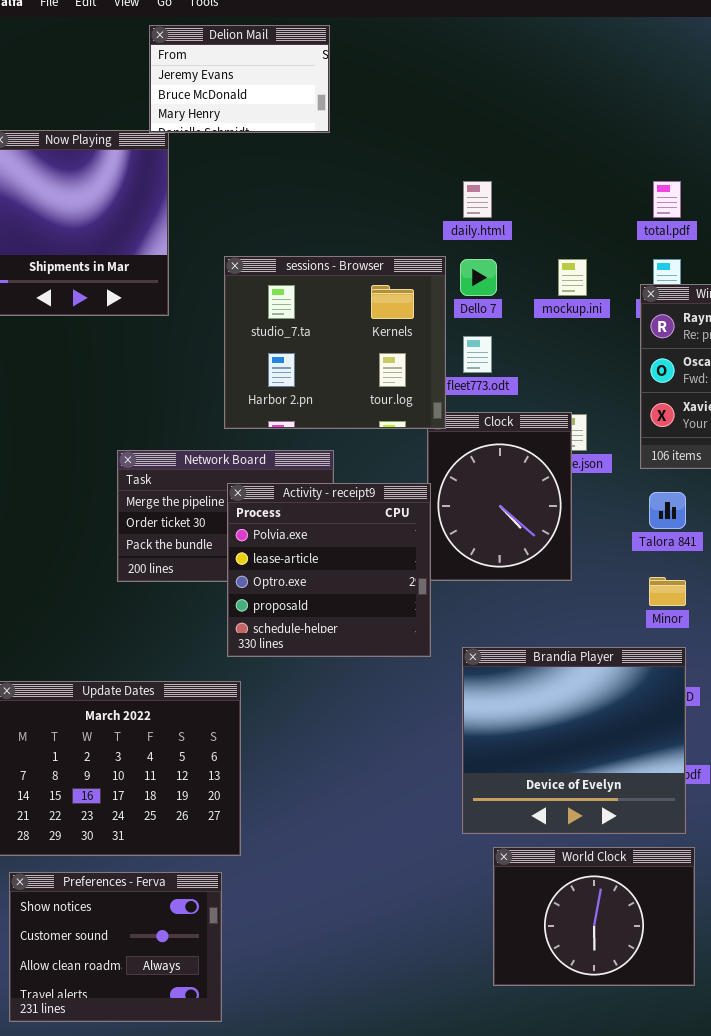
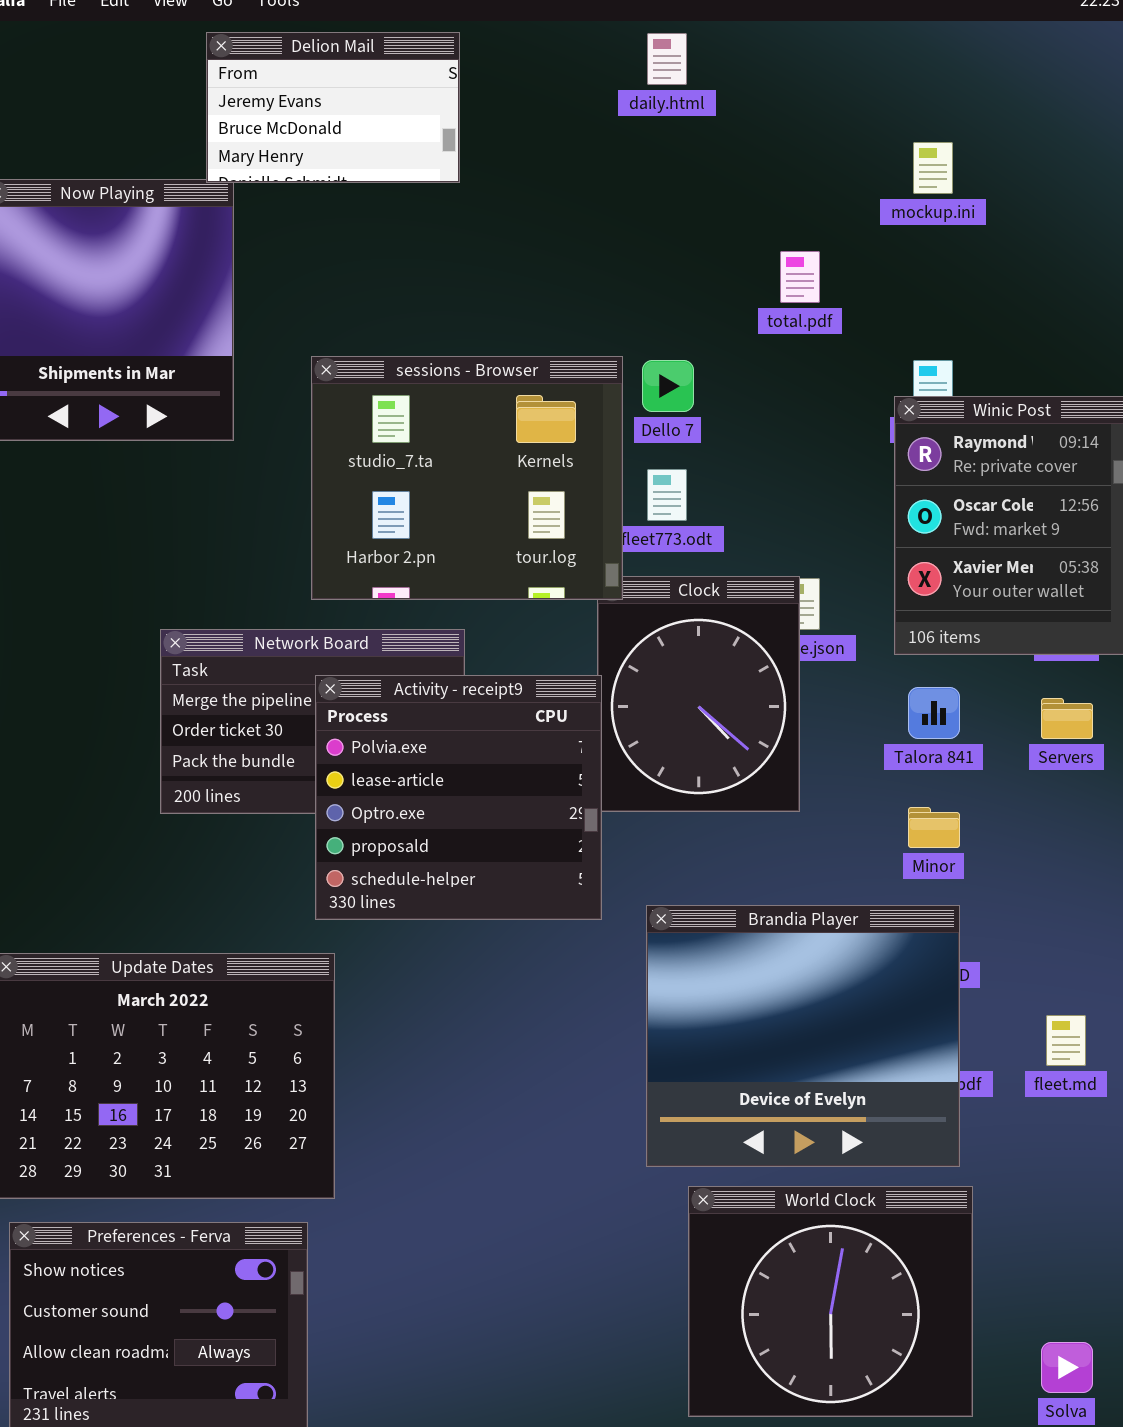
daily.html: [463,181,492,218] -> [647,33,687,85], moved
total.pdf: [653,181,681,218] -> [780,251,820,303], moved
mockup.ini: [558,259,587,296] -> [913,142,953,194], moved
World Clock: [493,847,695,986] -> [688,1186,973,1417], resized

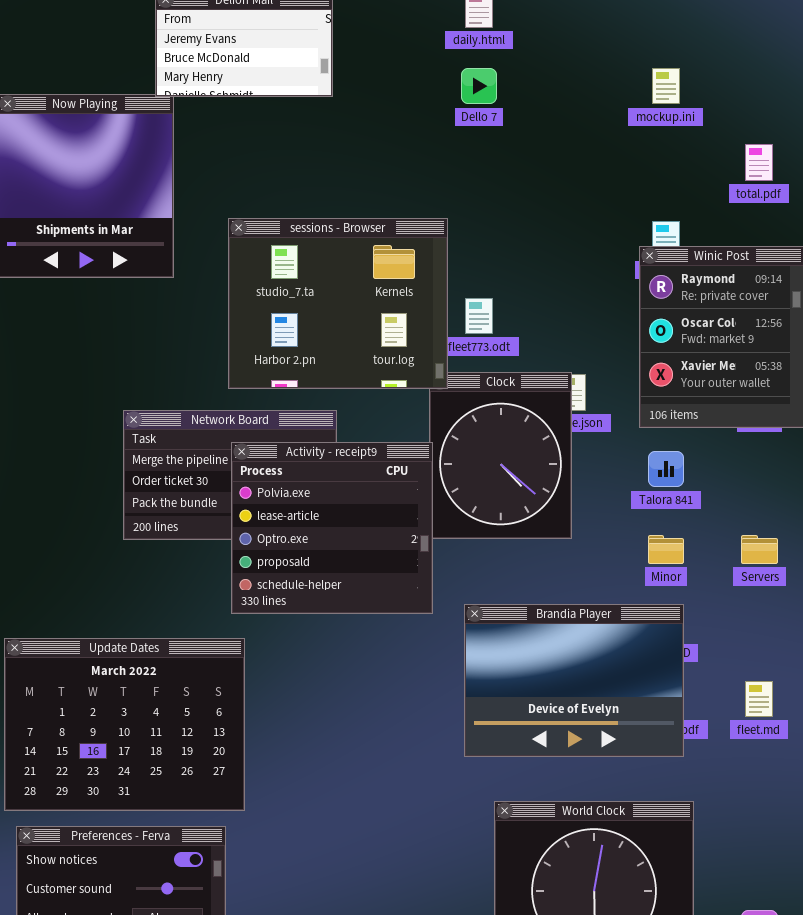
total.pdf: [780,251,820,303] -> [745,144,773,181], moved
Dello 7: [642,360,694,412] -> [461,68,497,104], moved
Servers: [1041,698,1093,739] -> [741,535,778,564], moved
Brandia Player: [646,905,960,1167] -> [464,604,684,757], resized

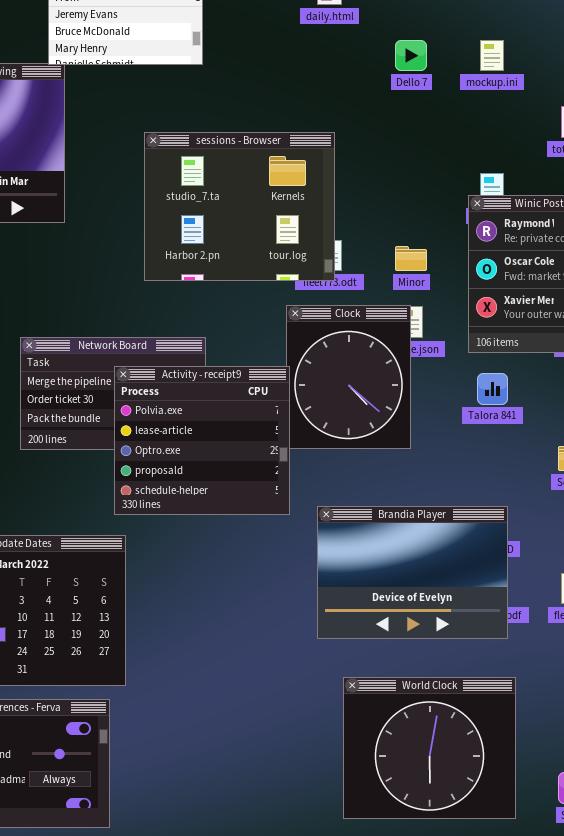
Dello 7: [461,68,497,104] -> [395,40,427,71], moved
sessions - Browser: [228,218,448,389] -> [144,132,335,281], moved
Minor: [648,535,684,564] -> [395,246,427,271], moved

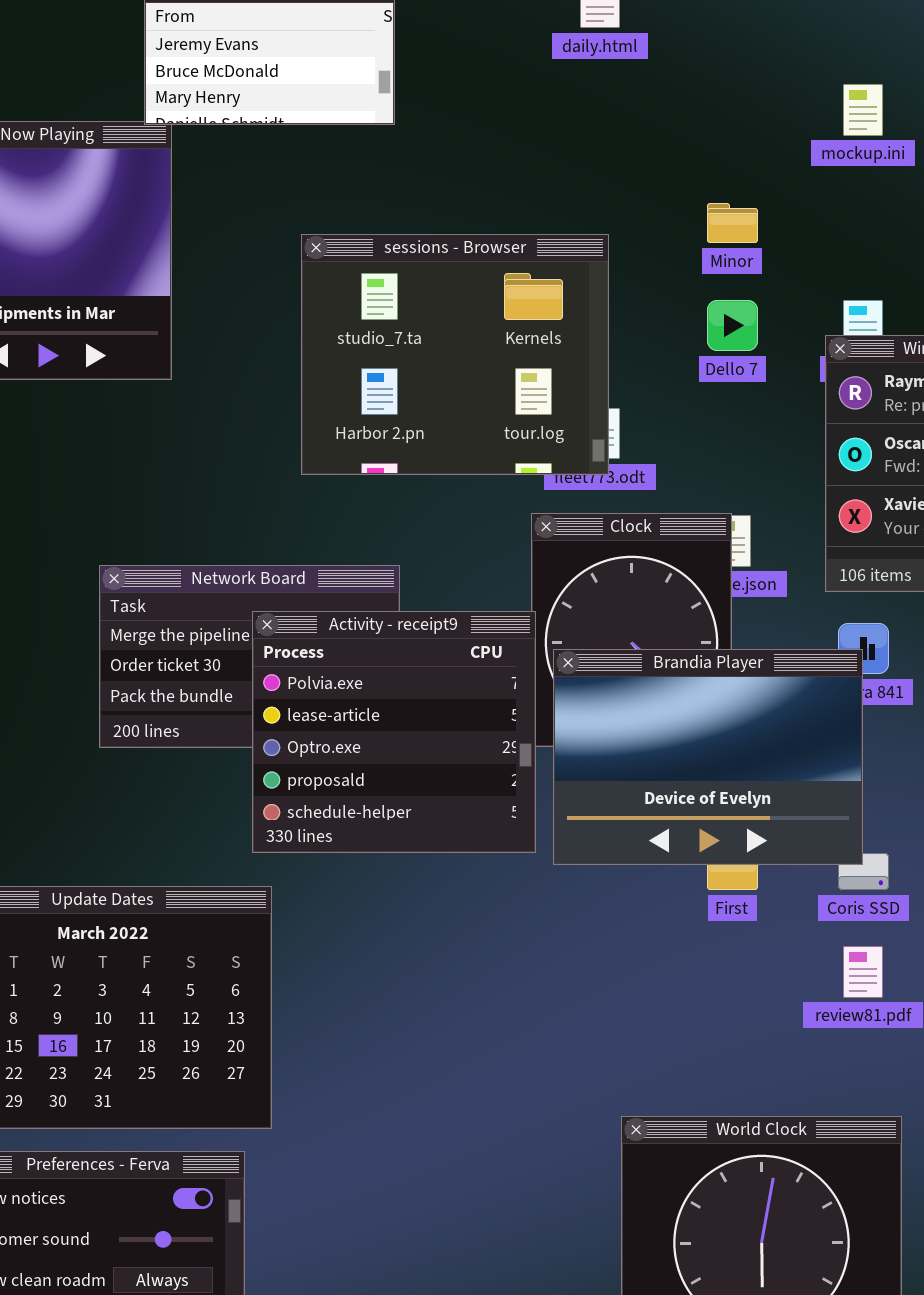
Dello 7: [395,40,427,71] -> [707,300,758,351], moved
Minor: [395,246,427,271] -> [707,203,758,243], moved
Brandia Player: [317,506,508,639] -> [553,649,863,865], moved

